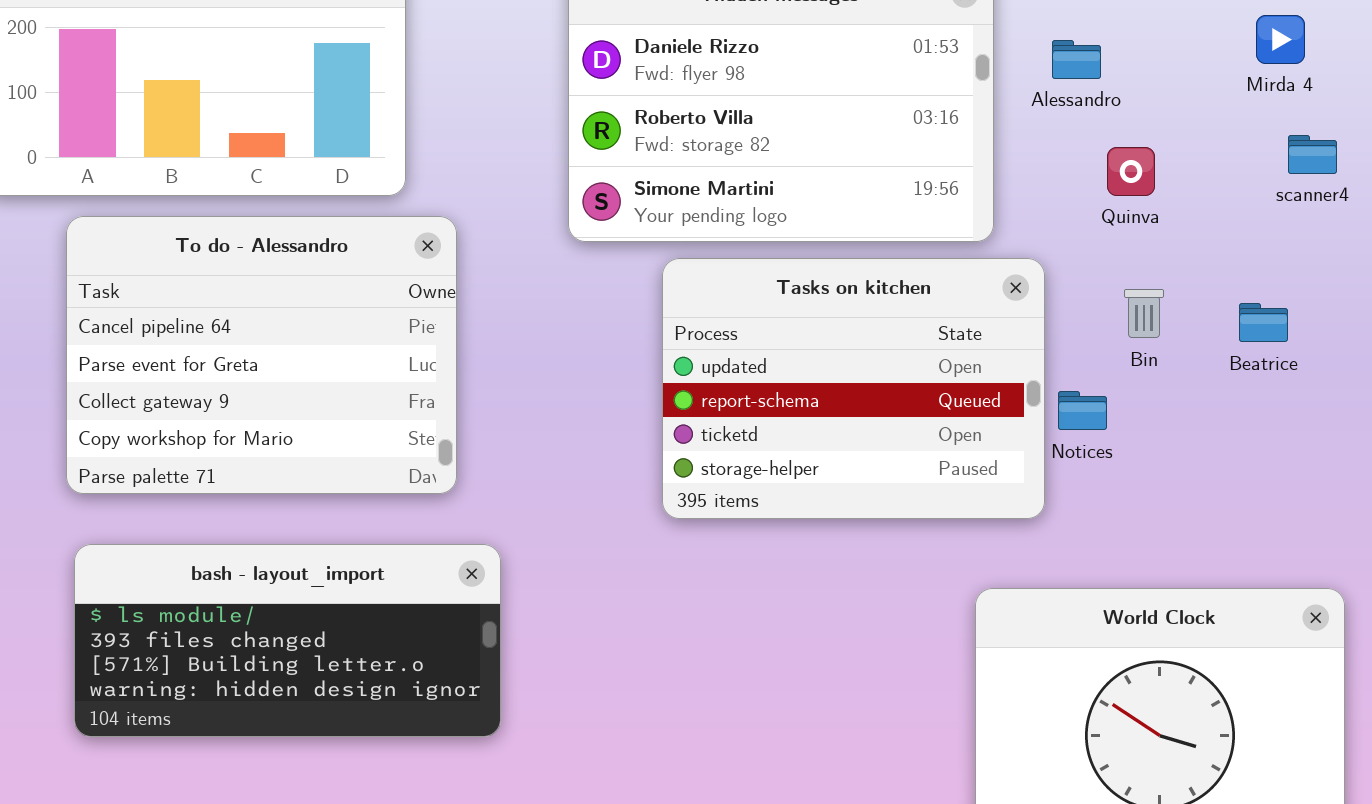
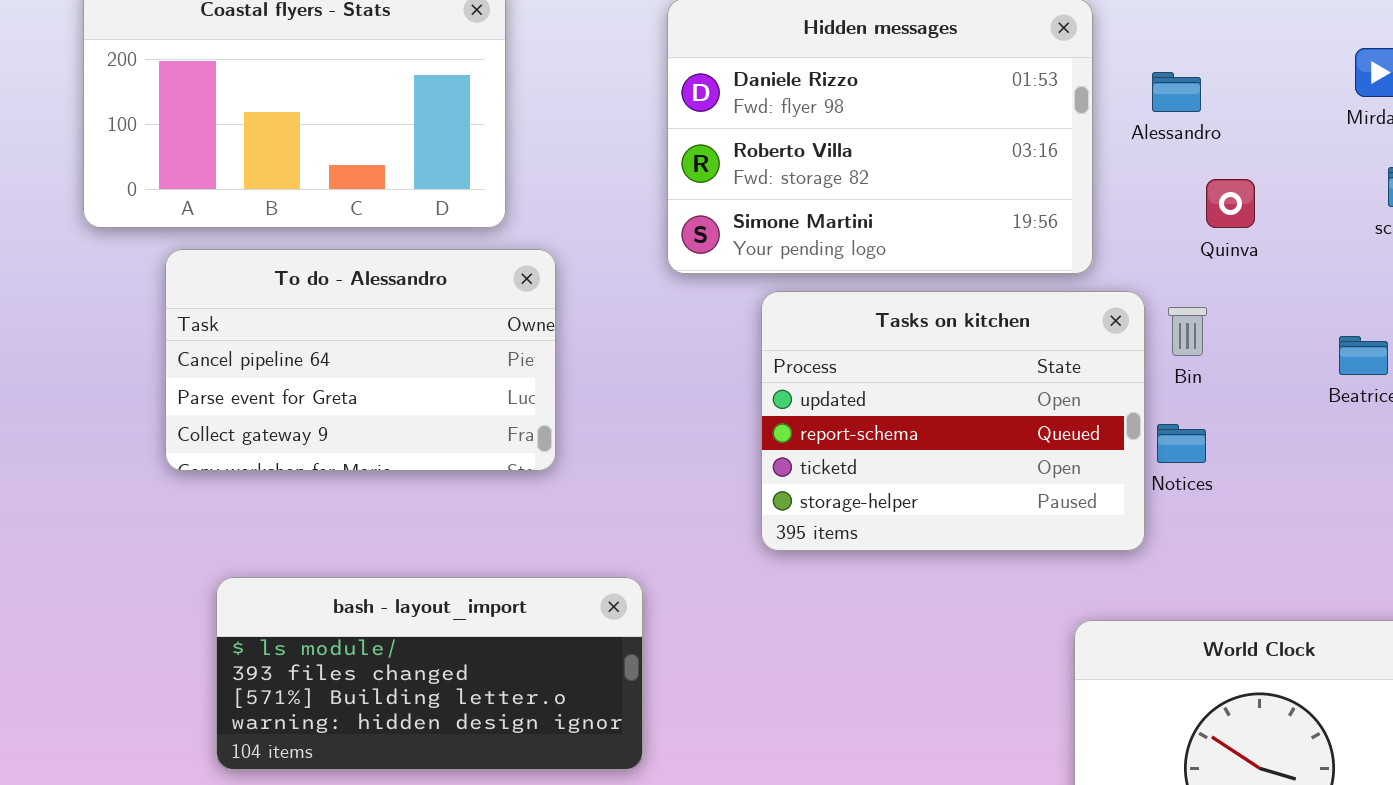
To do - Alessandro: [66,216,457,494] -> [165,249,556,471], resized
Bin: [1124,289,1164,338] -> [1168,307,1207,356], moved
bash - layout_import: [74,544,501,737] -> [216,577,643,770], moved

